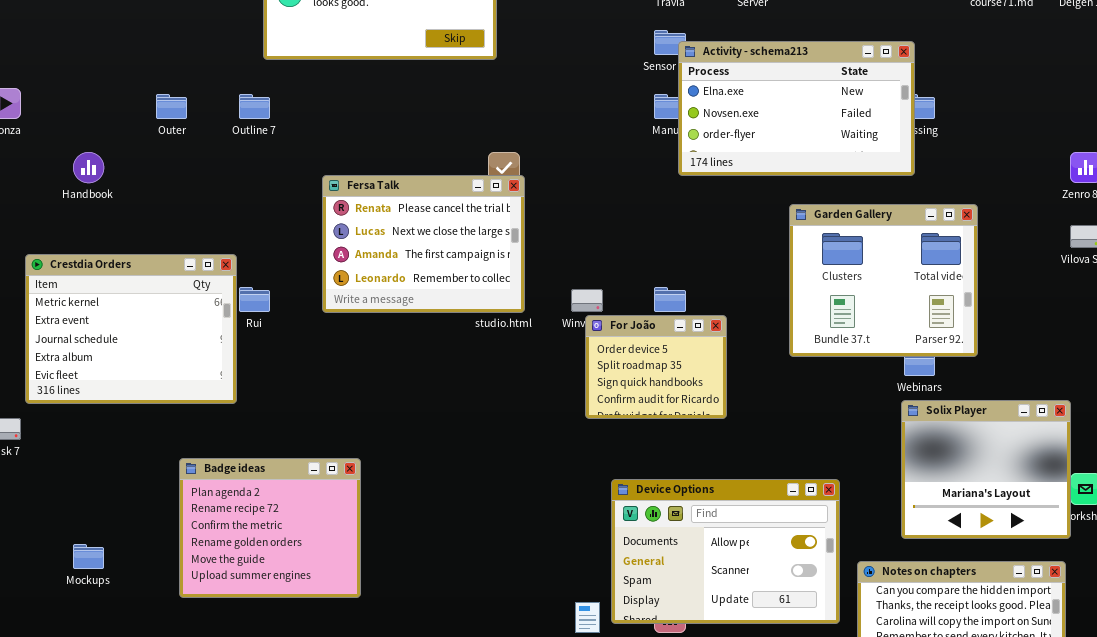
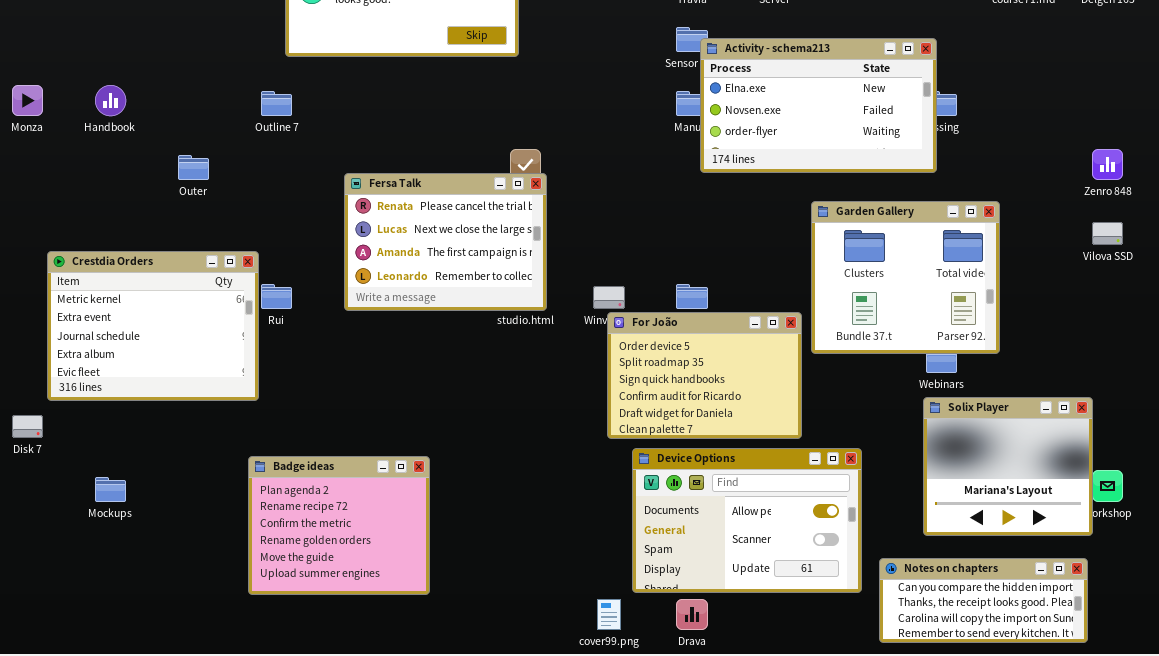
Outer: [156,94,187,119] -> [178,155,209,180], moved
Handbook: [73,152,104,183] -> [95,85,126,116], moved
For João: [585,315,727,419] -> [607,312,802,439], resized
Badge ideas: [179,458,361,598] -> [248,456,430,595], moved
Device Options: [611,479,840,624] -> [632,448,862,593], moved
Mockups: [73,544,104,569] -> [95,477,126,502], moved

